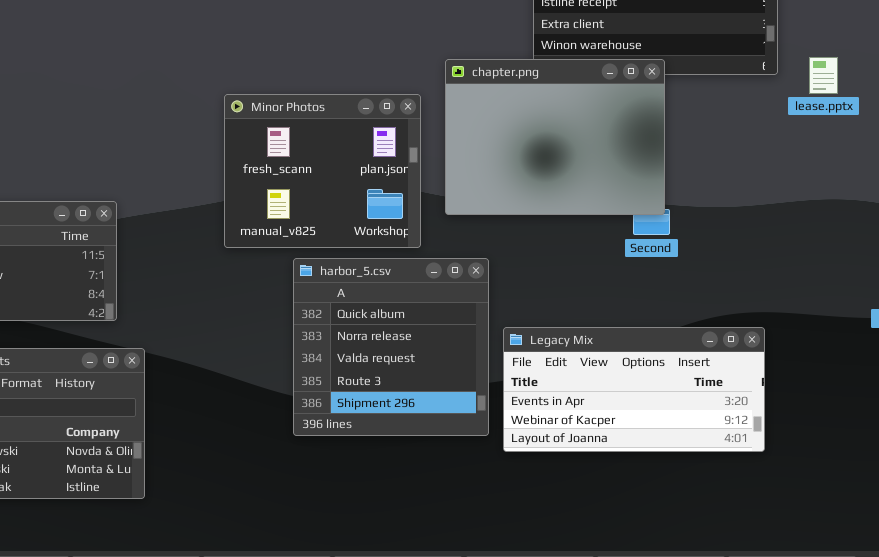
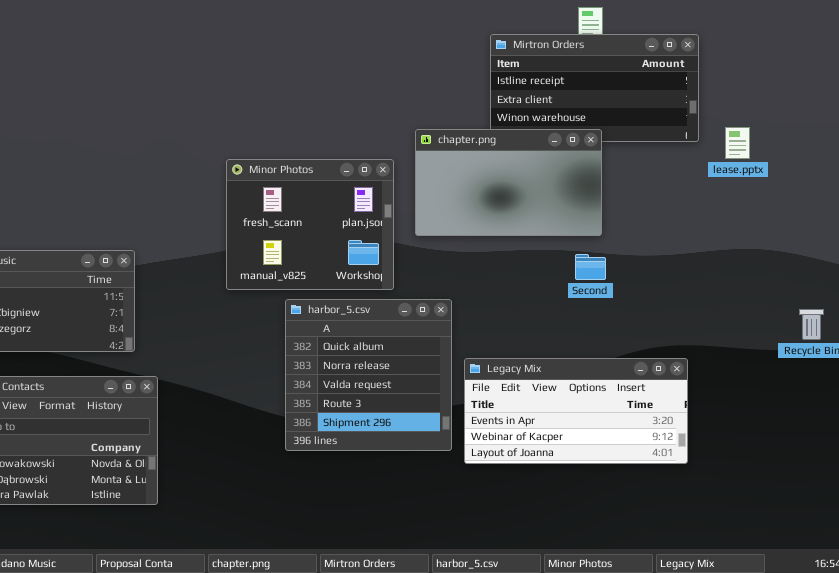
chapter.png: [445,59,665,215] -> [415,129,602,236], resized

